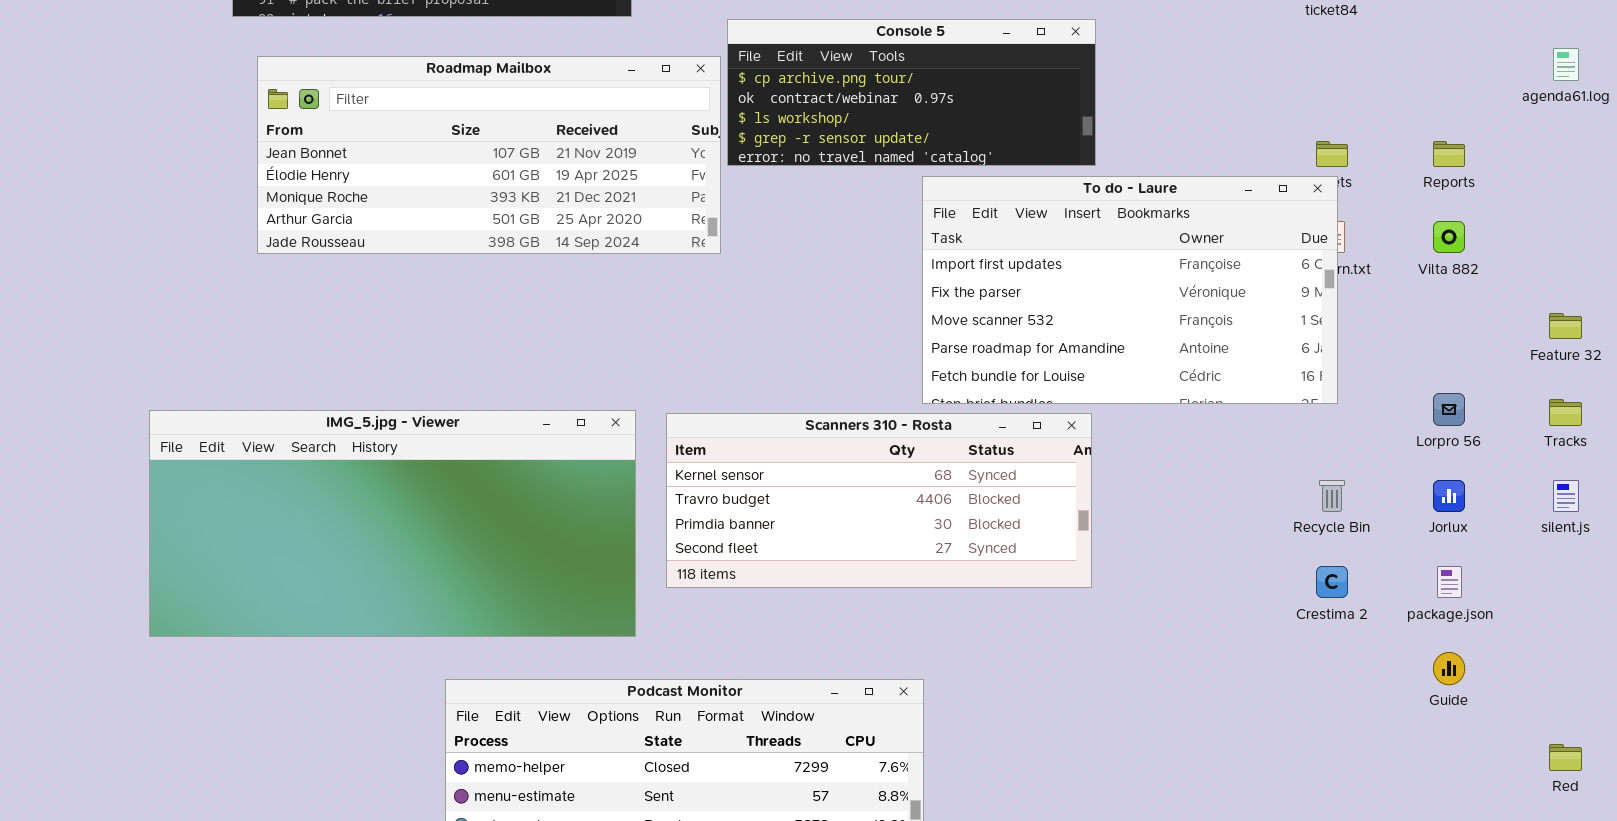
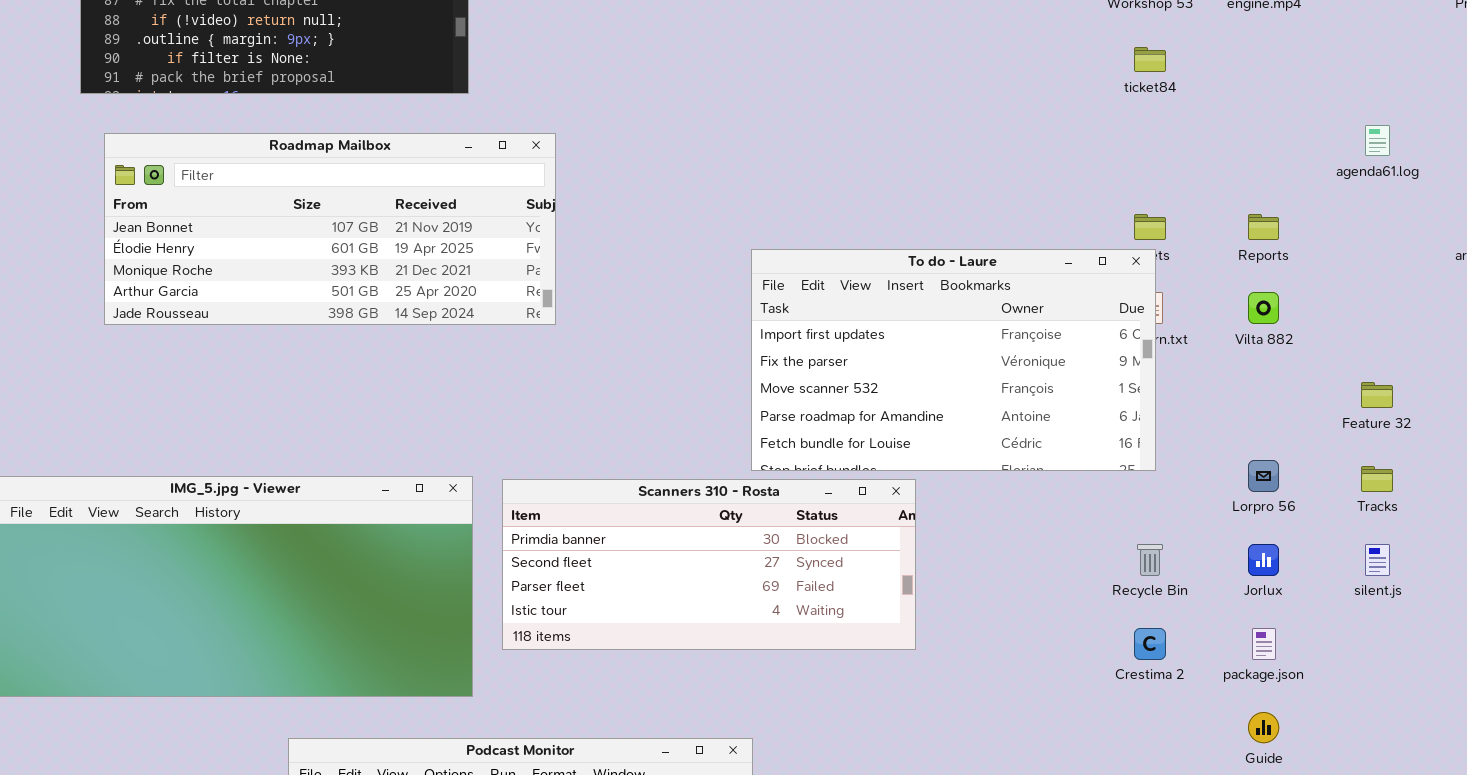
Console 5: [727,19,1096,166] -> none, closed
Scanners 310 - Rosta: [666,413,1092,588] -> [502,479,916,650], scrolled down 2 rows

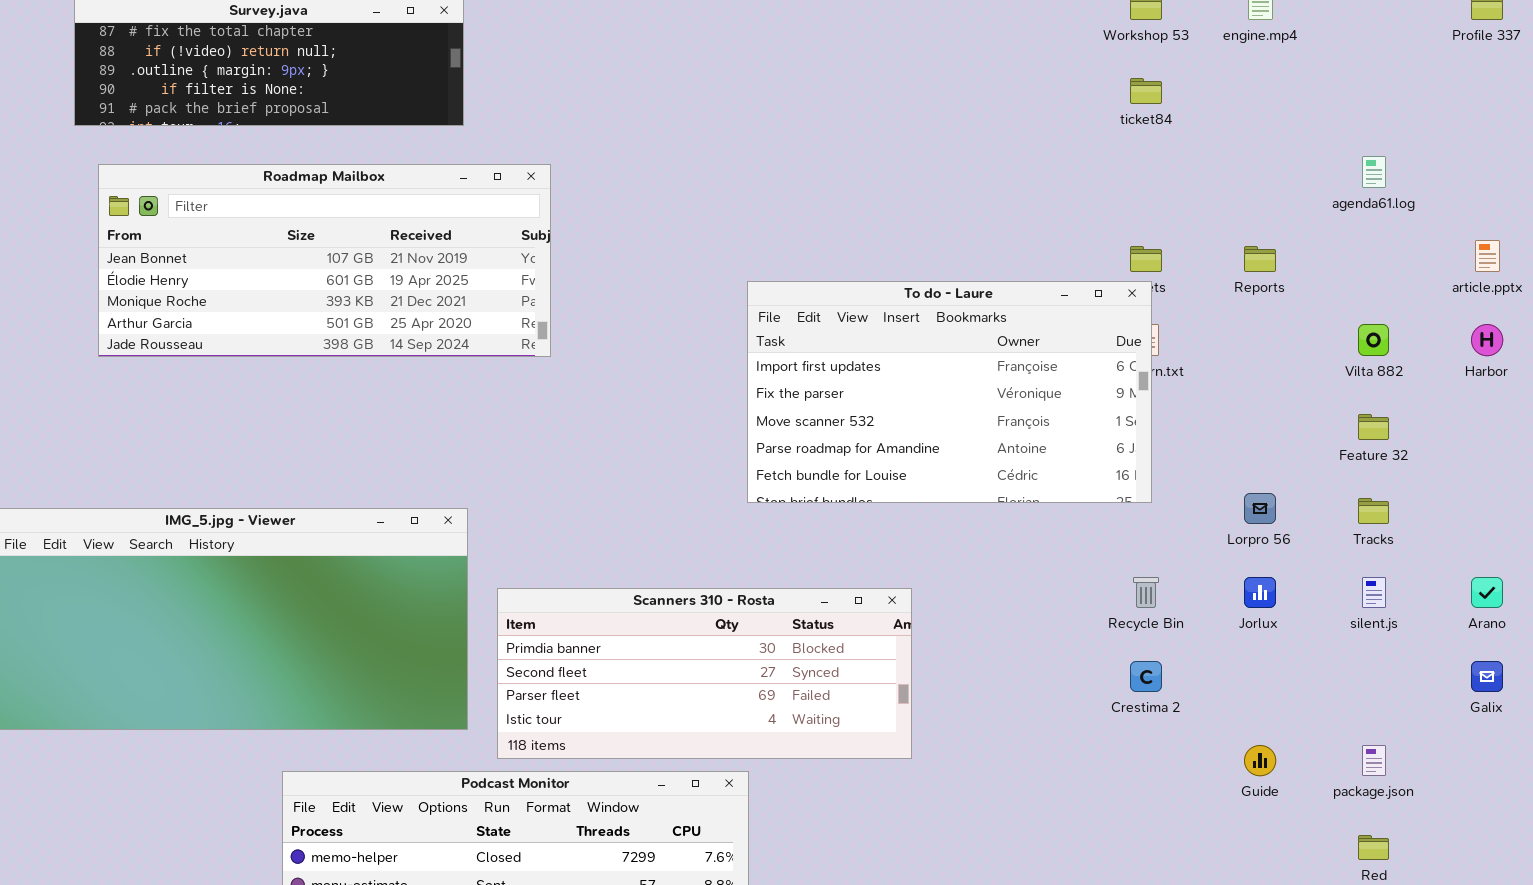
Vilta 882: [1248,292,1279,324] -> [1358,324,1389,356], moved
Scanners 310 - Rosta: [502,479,916,650] -> [497,588,912,759], moved
package.json: [1252,628,1276,660] -> [1362,745,1386,776], moved

